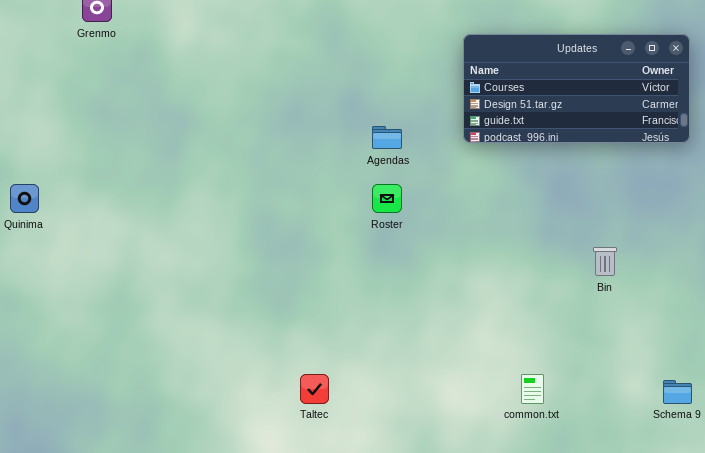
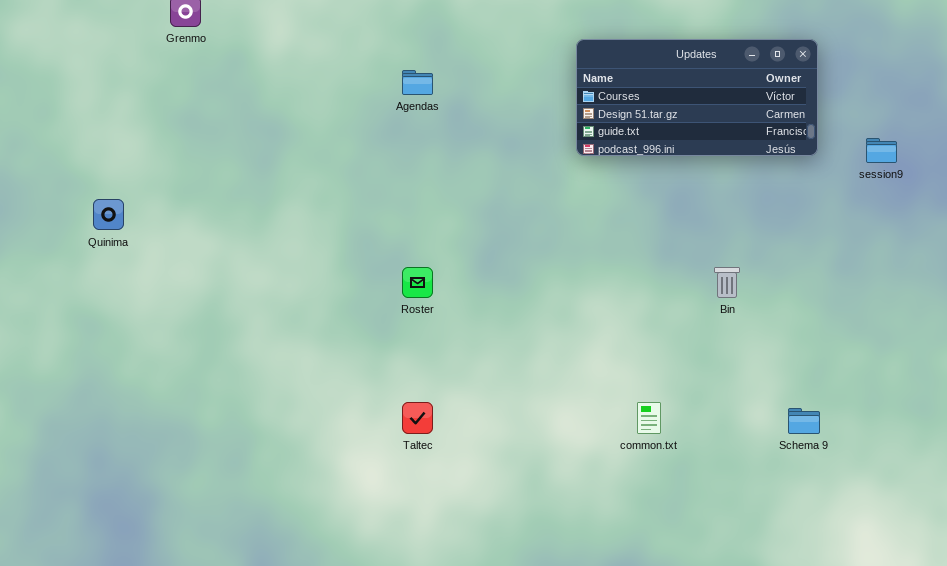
Agendas: [372,126,402,149] -> [402,70,433,95], moved
Roster: [372,184,402,213] -> [402,267,433,298], moved

